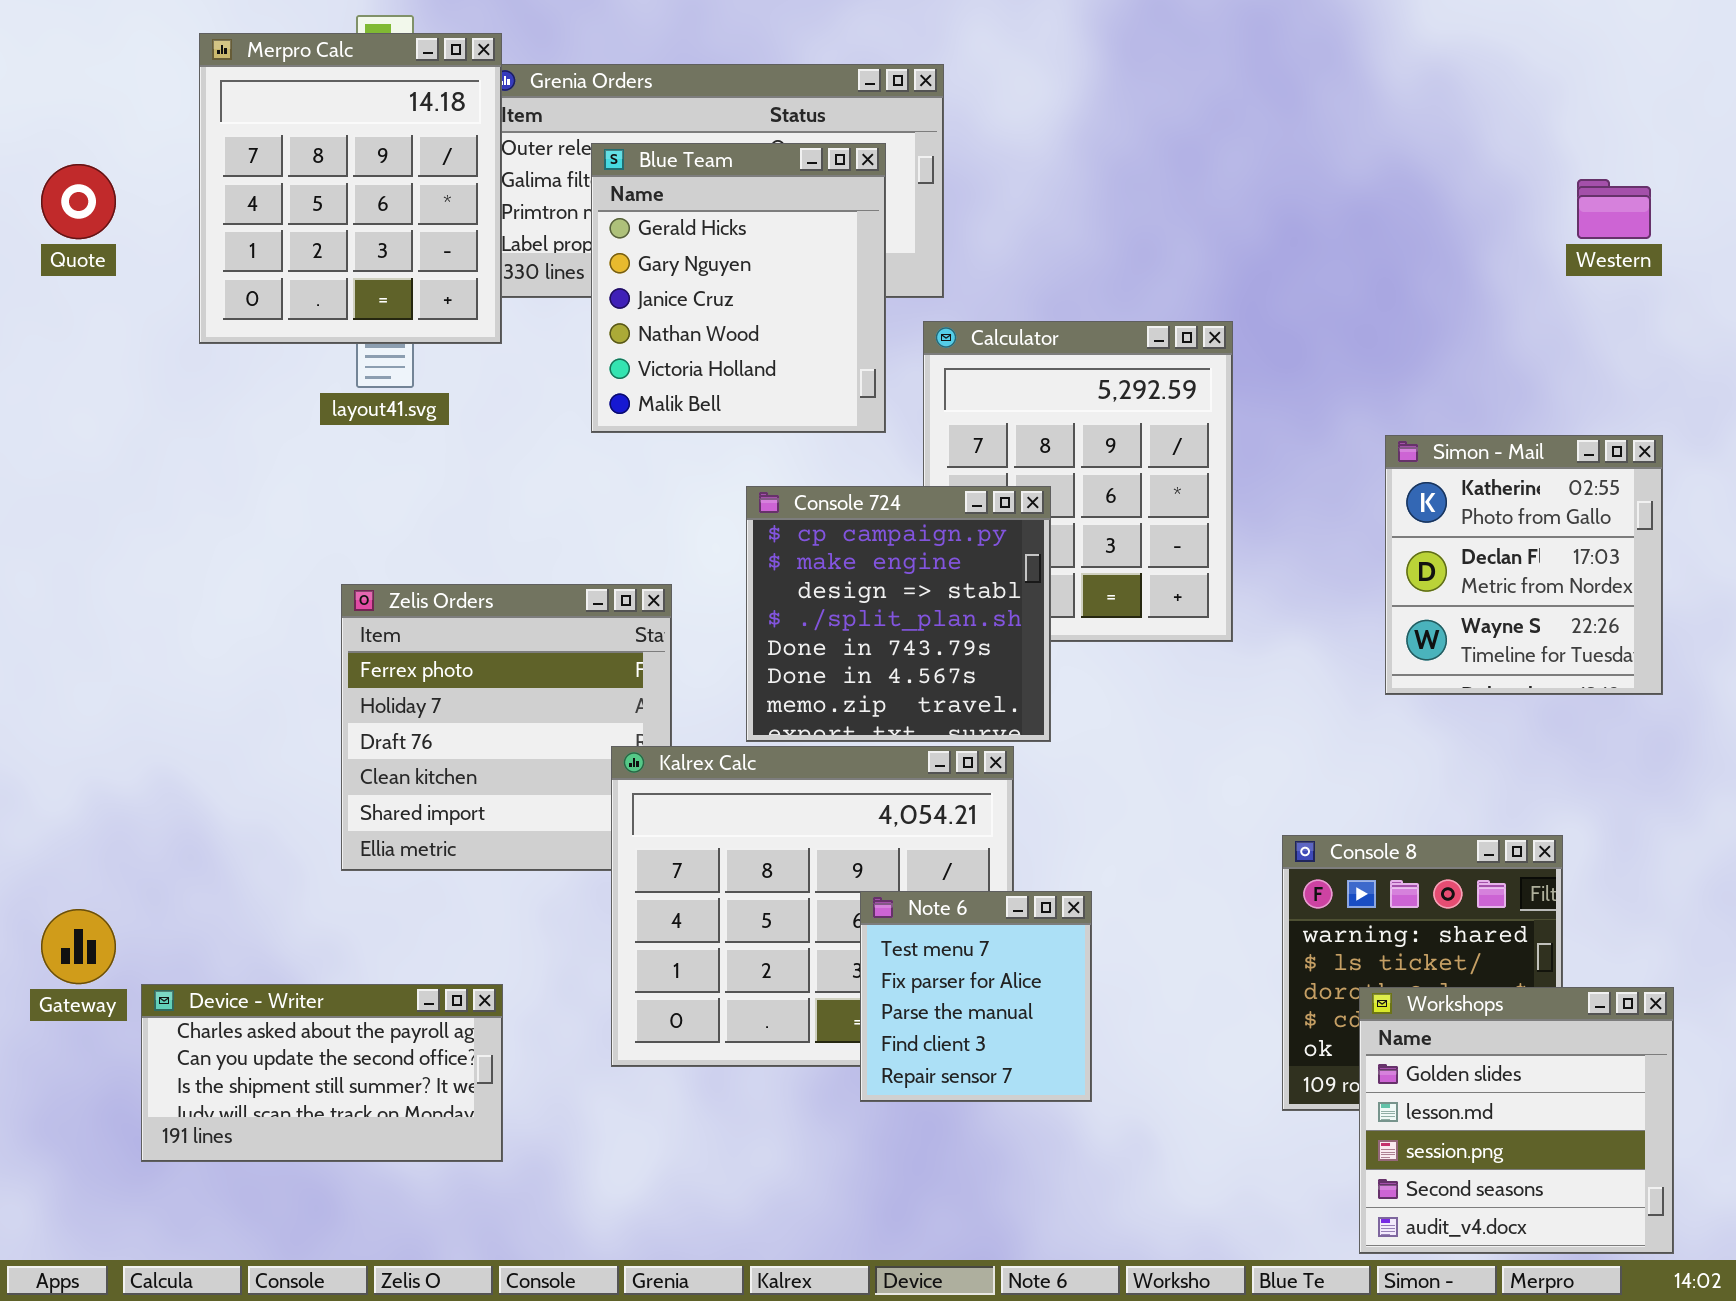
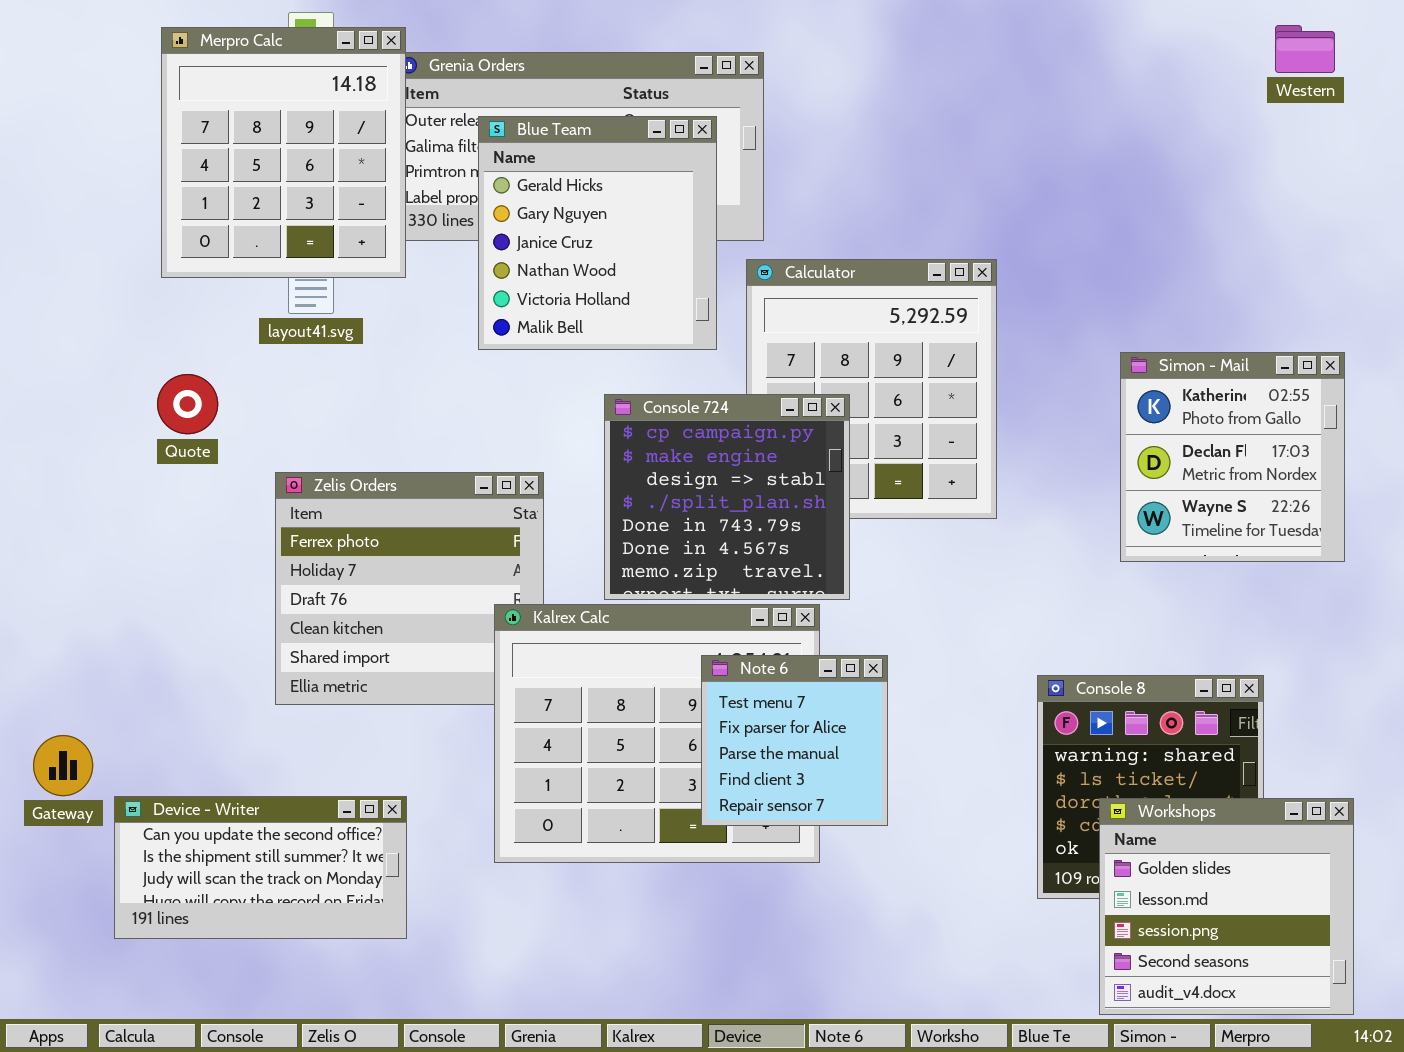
Quote: [41,164,116,239] -> [157,374,218,434], moved
Western: [1577,179,1651,239] -> [1275,25,1335,73], moved
Note 6: [860,891,1092,1102] -> [701,655,888,826], moved
Device - Writer: [141,984,503,1162] -> [114,796,407,939], scrolled down 1 row

